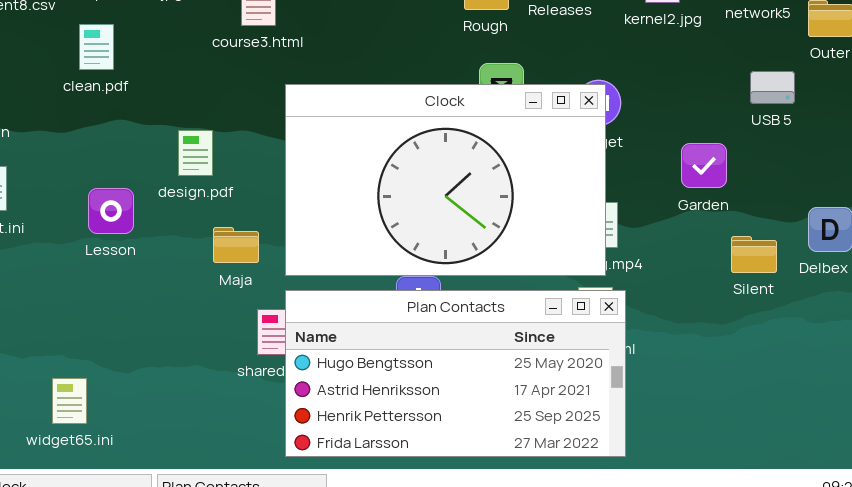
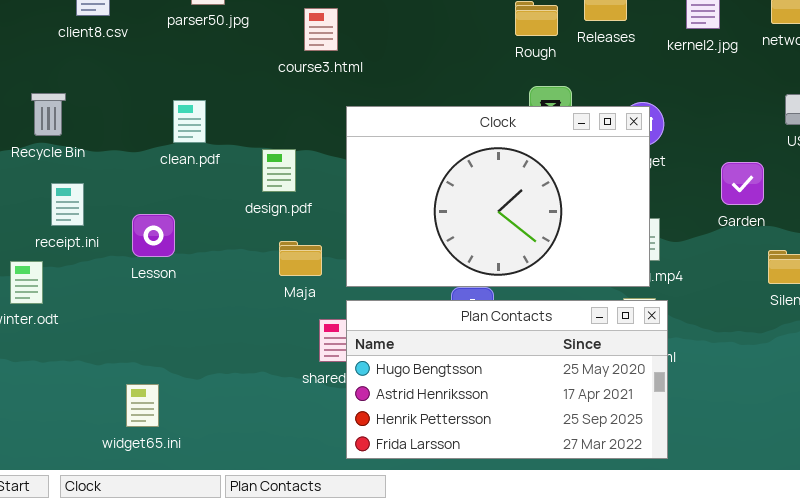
clean.pdf: [79,24,114,70] -> [173,100,206,143], moved
design.pdf: [178,130,213,176] -> [262,149,296,192], moved
Lesson: [88,188,134,234] -> [132,214,175,257], moved

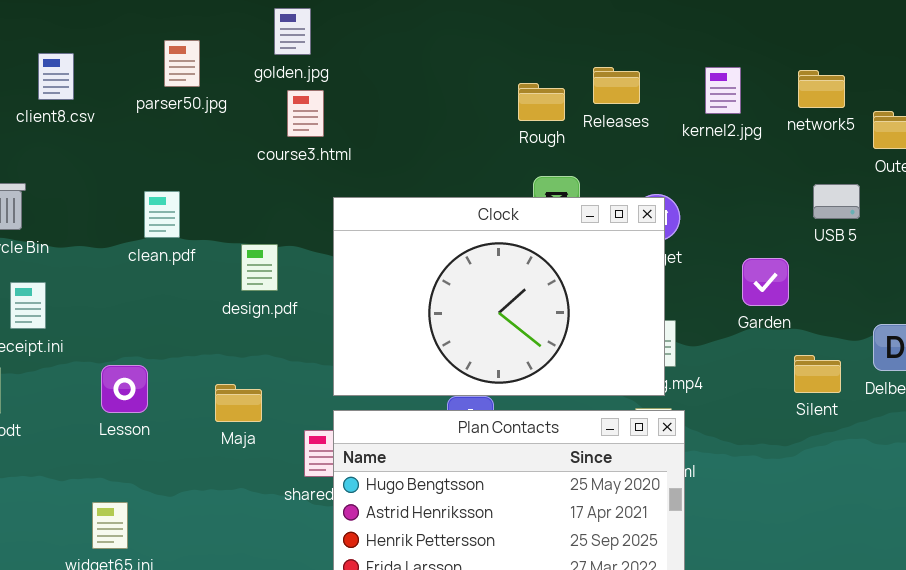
Lesson: [132,214,175,257] -> [101,365,148,413], moved
Maja: [279,241,322,276] -> [215,384,262,422], moved

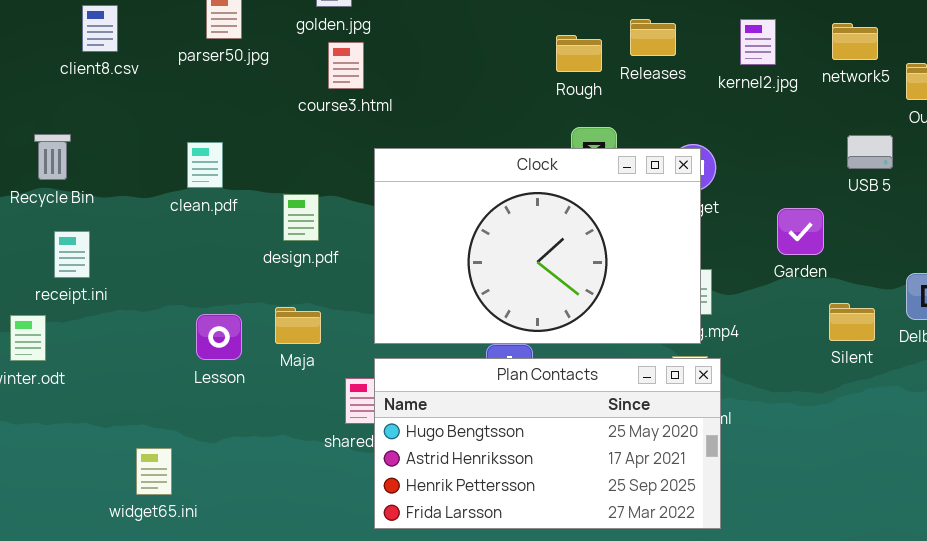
Lesson: [101,365,148,413] -> [196,314,242,360], moved
Maja: [215,384,262,422] -> [275,307,321,344], moved

